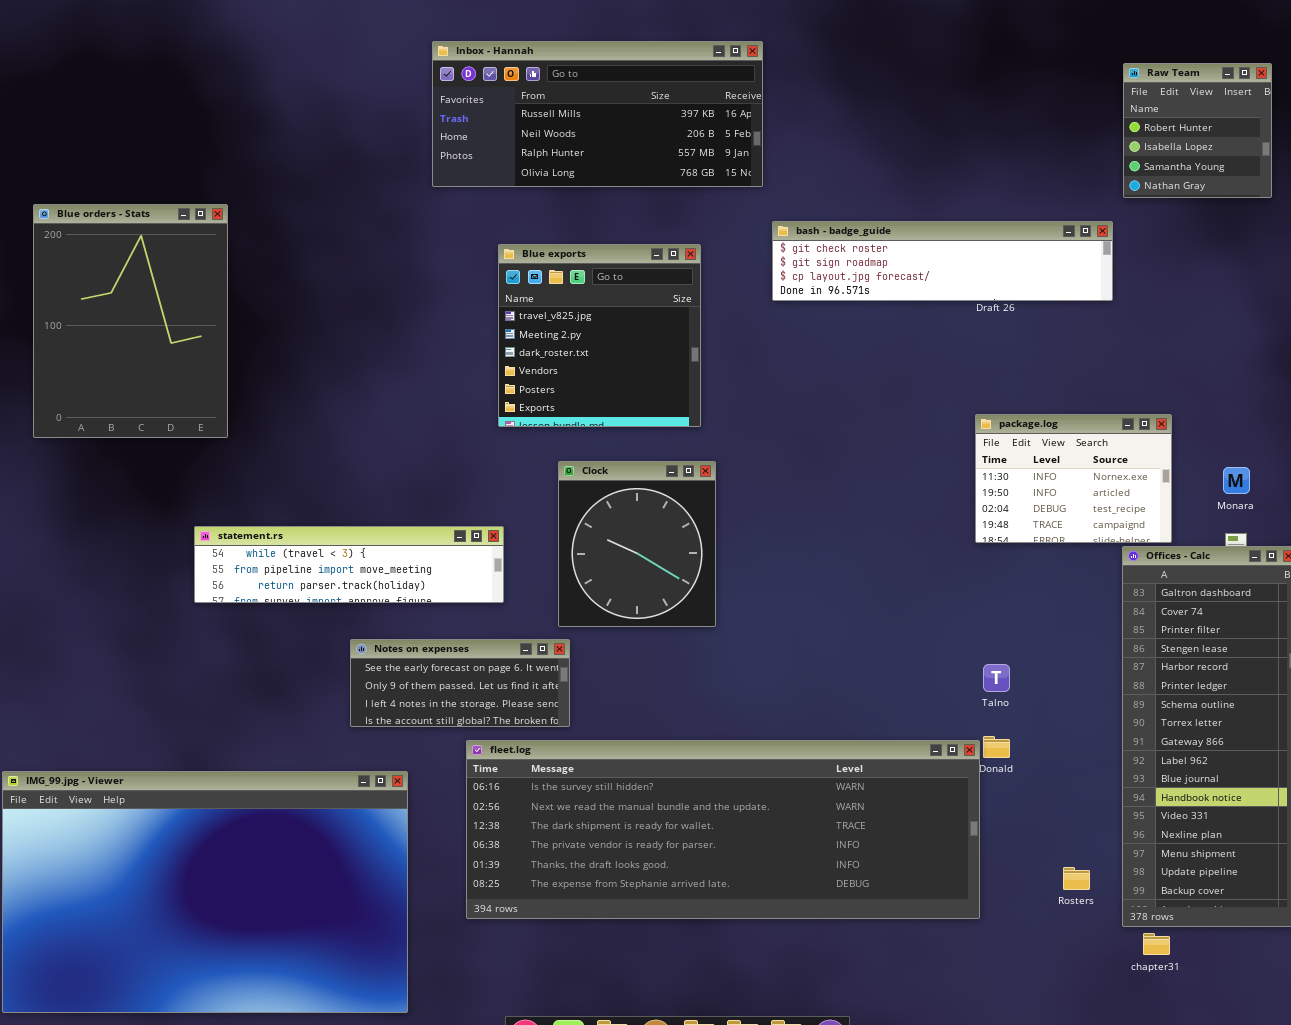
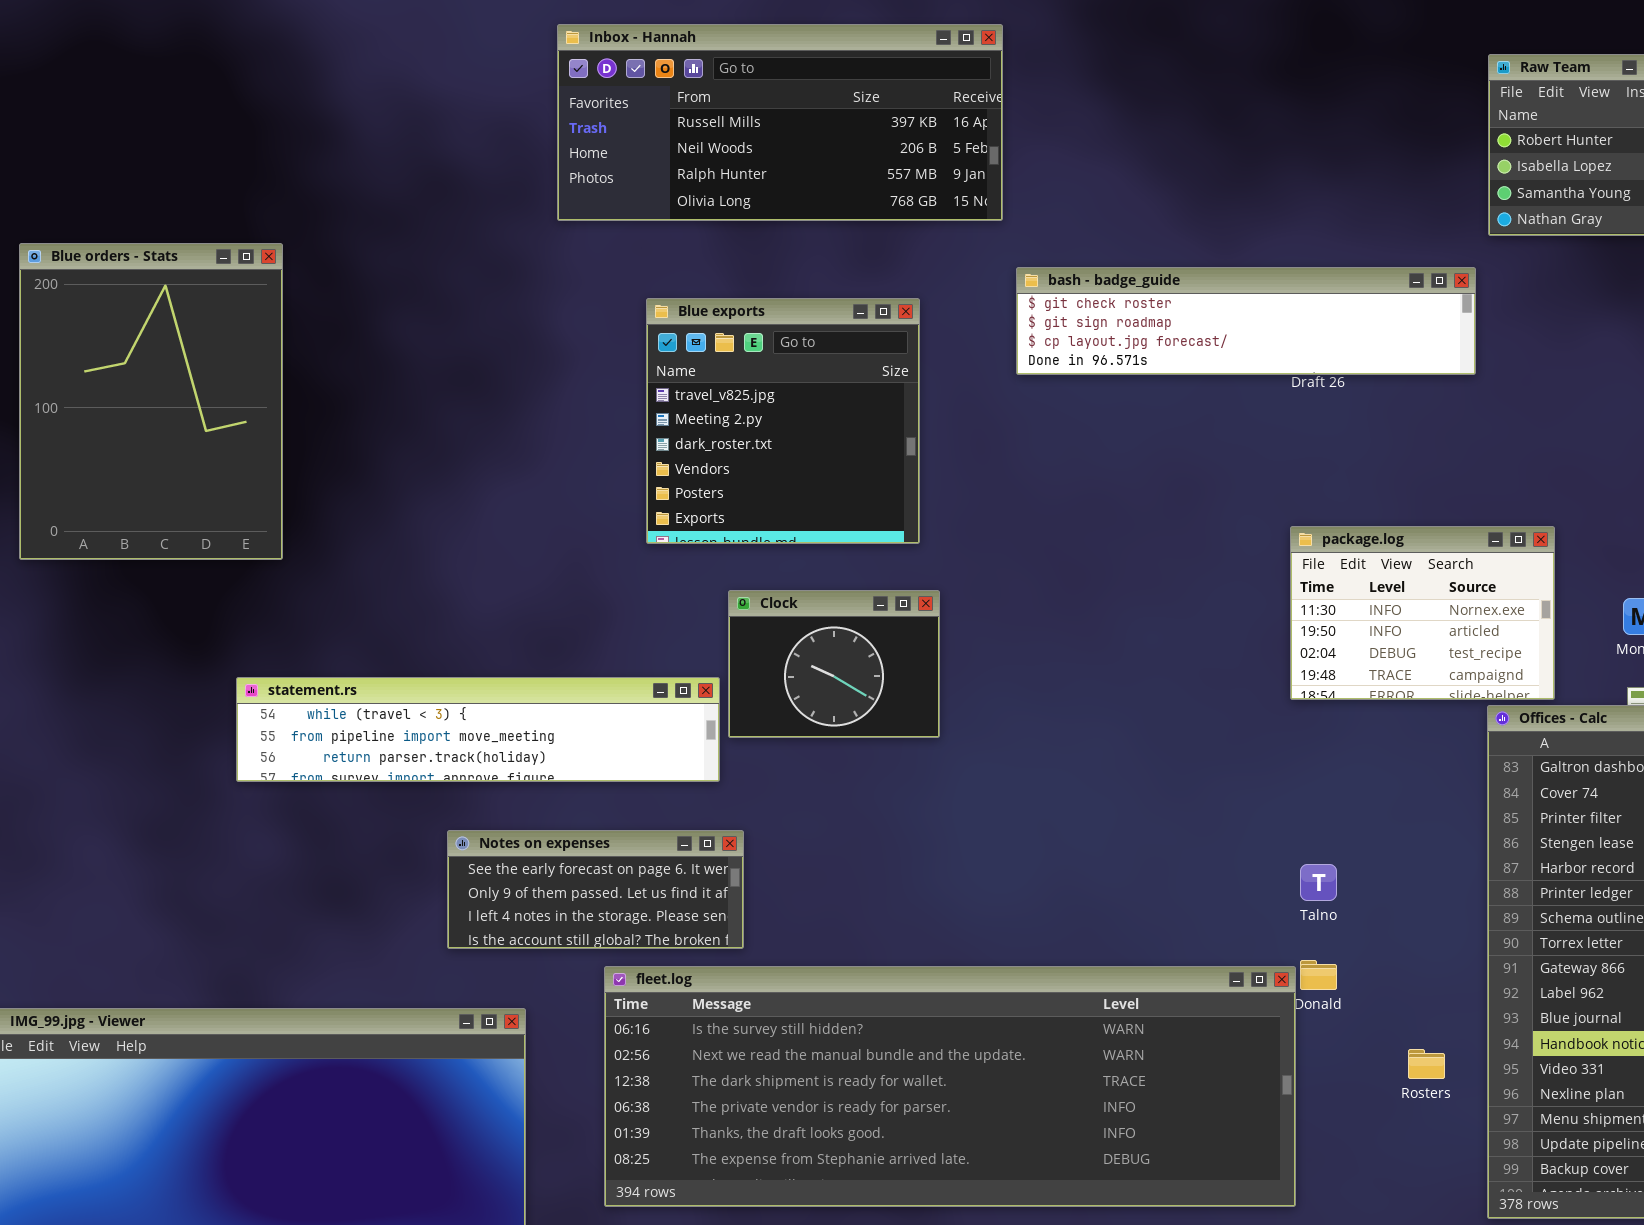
Clock: [558,461,716,627] -> [728,590,940,738], resized
statement.rs: [194,526,504,603] -> [236,677,720,782], resized
Rosters: [1063,867,1090,890] -> [1408,1049,1445,1079], moved

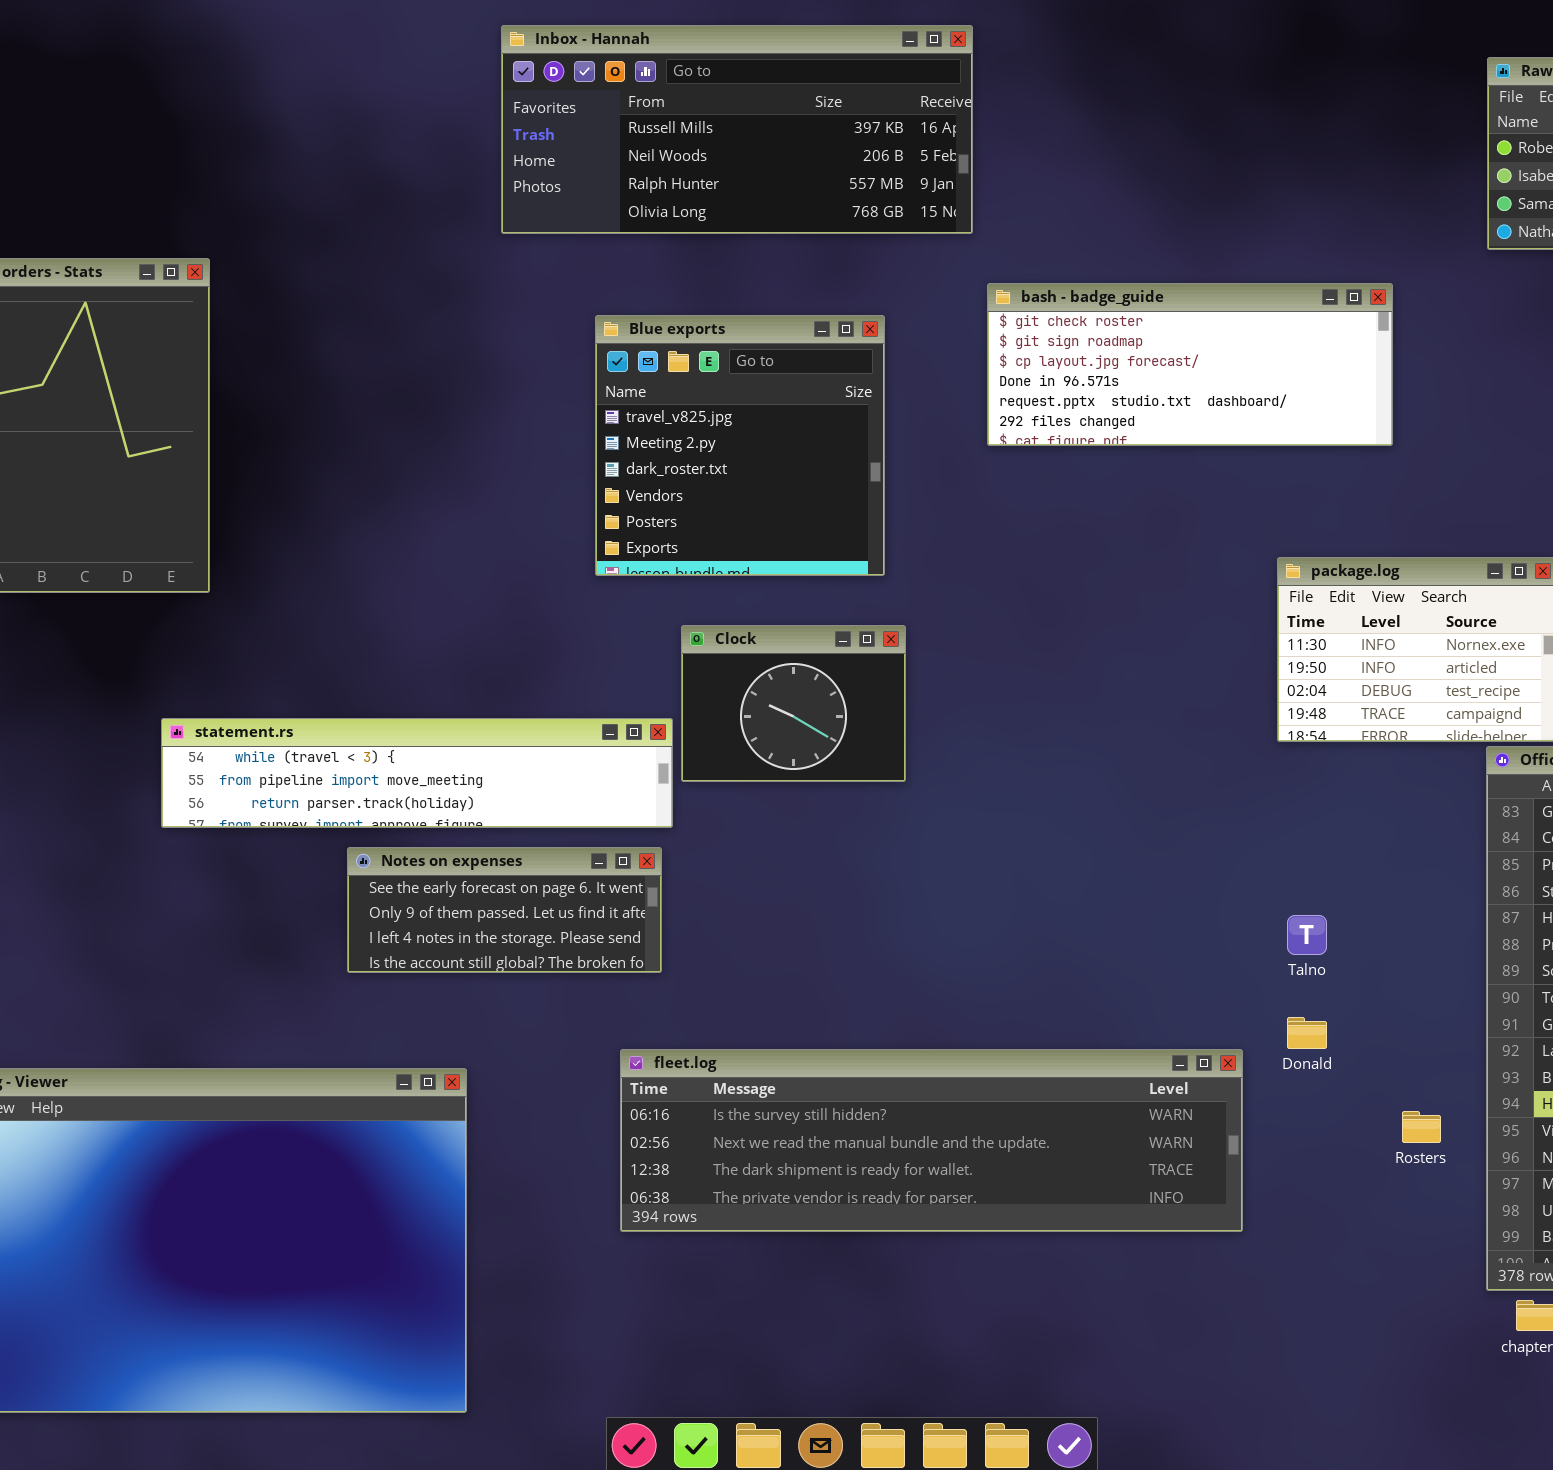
bash - badge_guide: [1016,267,1476,375] -> [987,283,1393,446], resized
Notes on expenses: [447,830,744,949] -> [347,847,662,973], moved
fleet.log: [604,966,1296,1207] -> [620,1049,1243,1232], moved, resized

